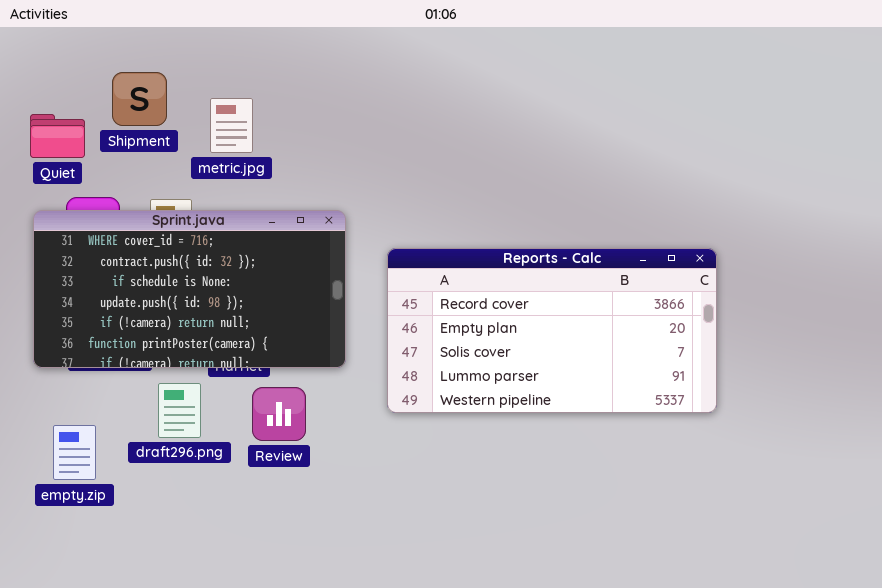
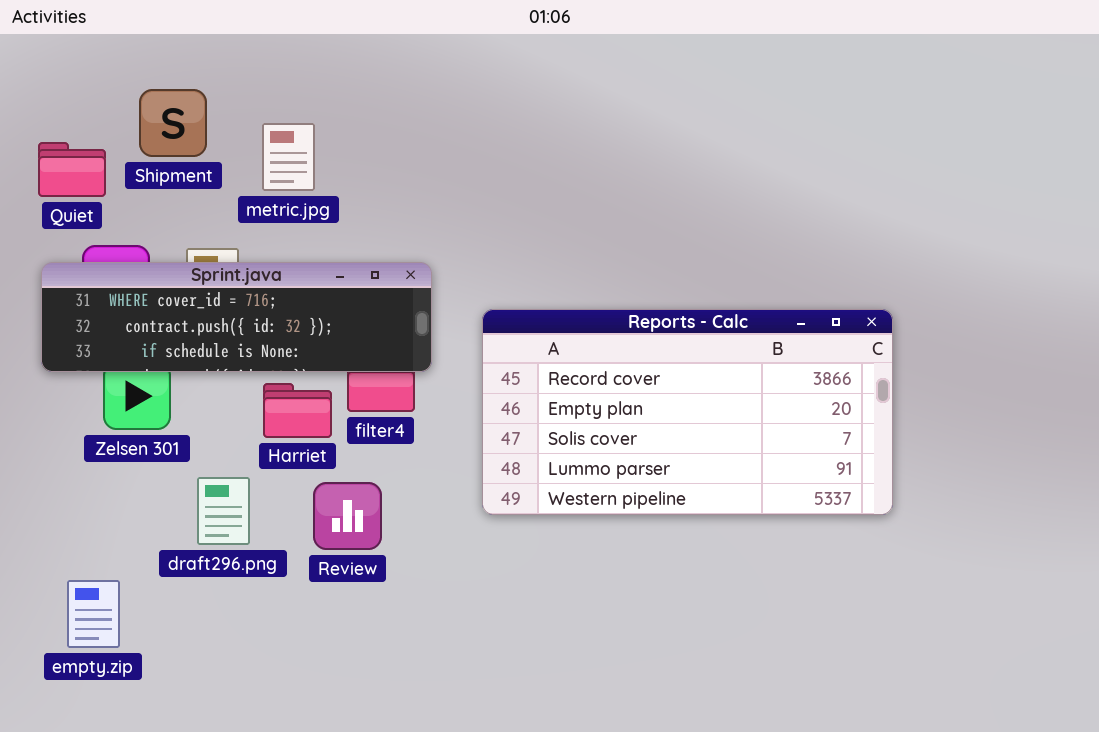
Sprint.java: [33,210,346,368] -> [41,262,432,372], resized
empty.zip: [53,425,96,480] -> [67,580,120,648], moved

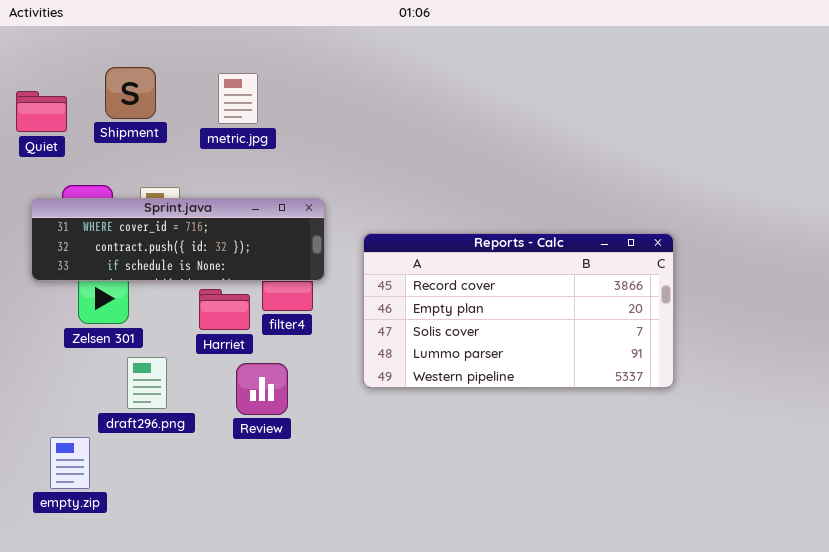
metric.jpg: [262,123,315,191] -> [218,73,258,124], moved
Quiet: [38,142,106,197] -> [16,91,67,132], moved
draft296.png: [197,477,250,545] -> [127,357,167,409], moved

